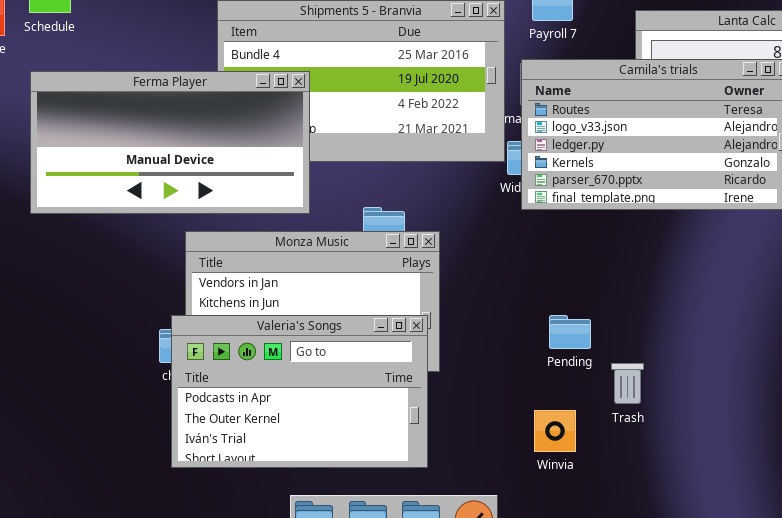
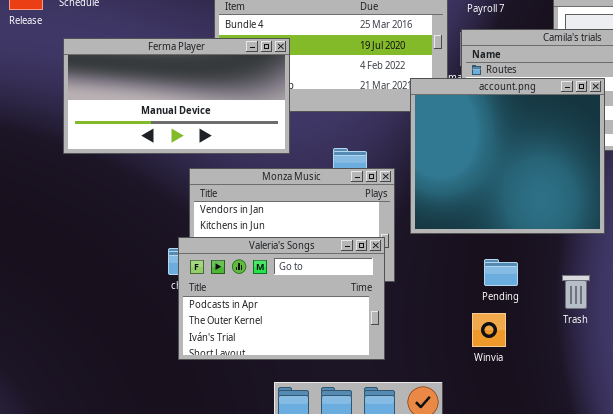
account.png: none -> [410,78,605,234], opened
Pending: [549,315,591,349] -> [484,259,518,286], moved
Trash: [611,363,644,404] -> [562,275,590,309], moved

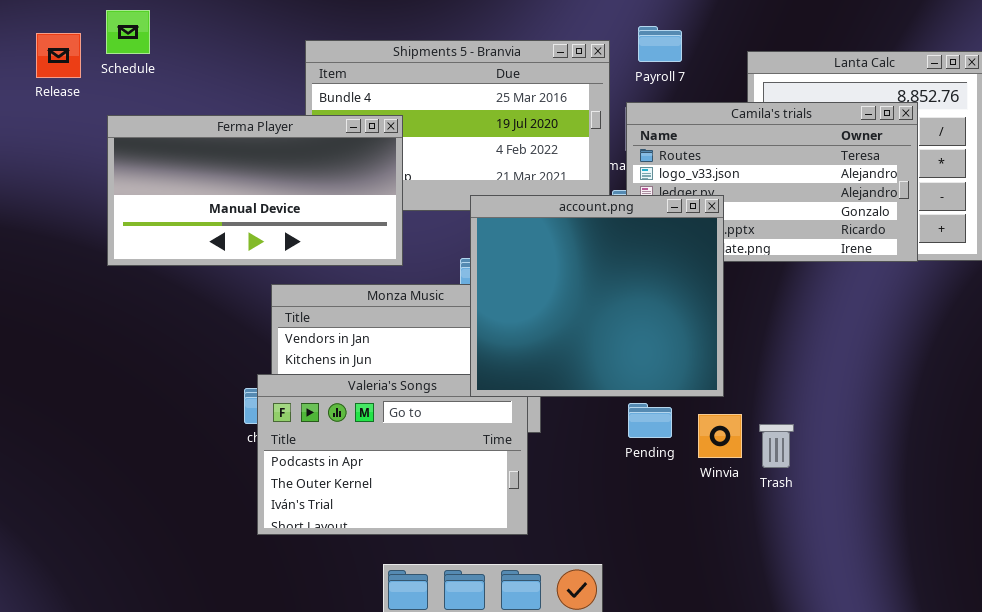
account.png: [410,78,605,234] -> [470,195,724,397], moved
Pending: [484,259,518,286] -> [628,403,672,438], moved
Winvia: [472,313,506,347] -> [698,414,742,458], moved

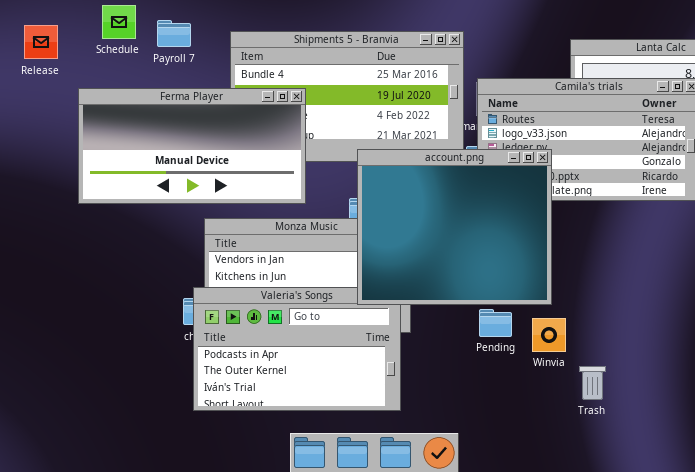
Schedule: [106,10,150,54] -> [102,5,136,39], moved
Payroll 7: [638,26,682,62] -> [157,20,191,47], moved
Trash: [759,424,794,468] -> [579,366,606,400], moved

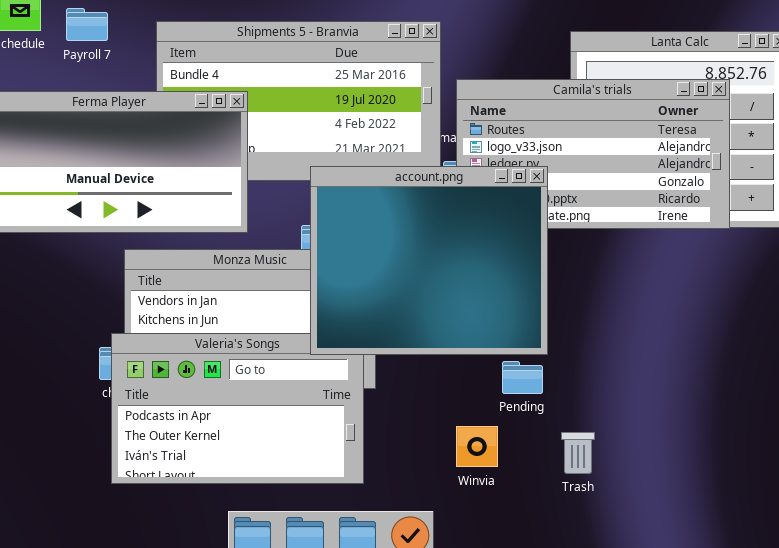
Pending: [479,309,512,337] -> [502,361,543,394], moved
Winvia: [532,318,566,352] -> [456,426,498,467], moved
Trash: [579,366,606,400] -> [561,432,595,474], moved

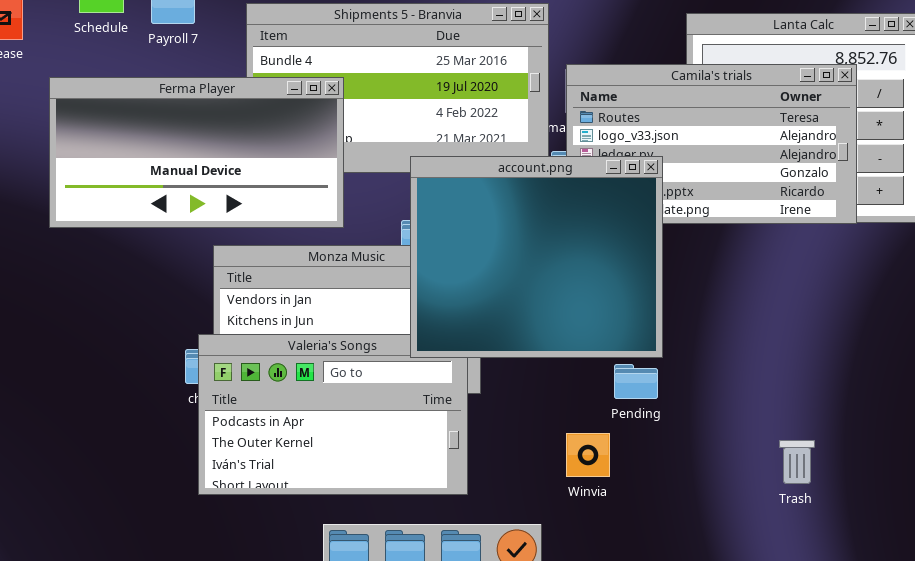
Trash: [561,432,595,474] -> [779,440,815,484], moved

